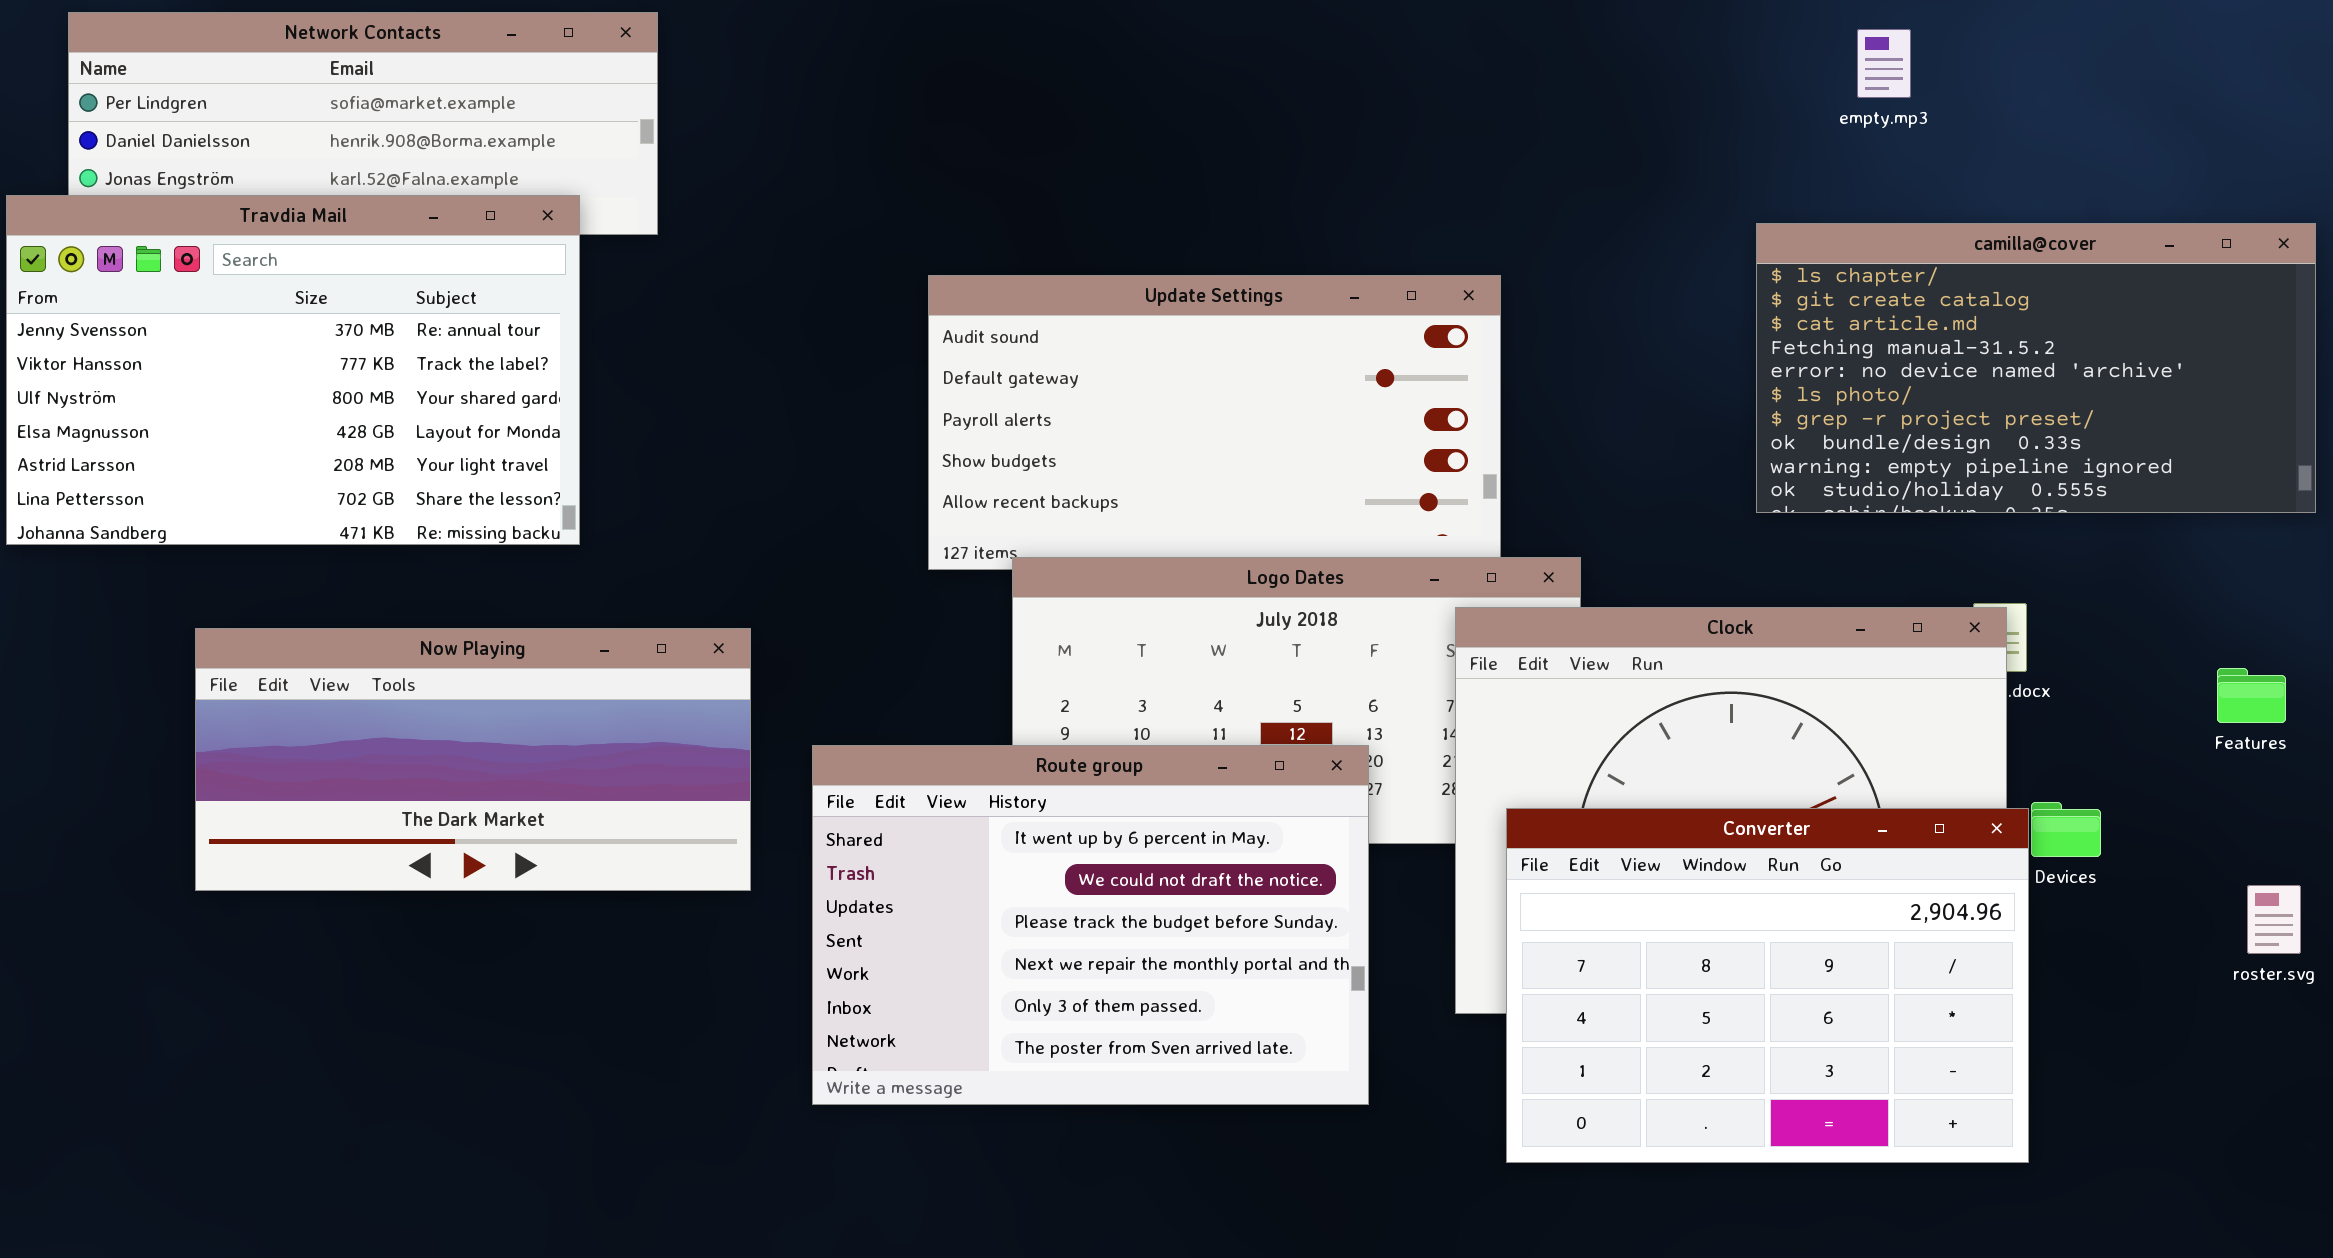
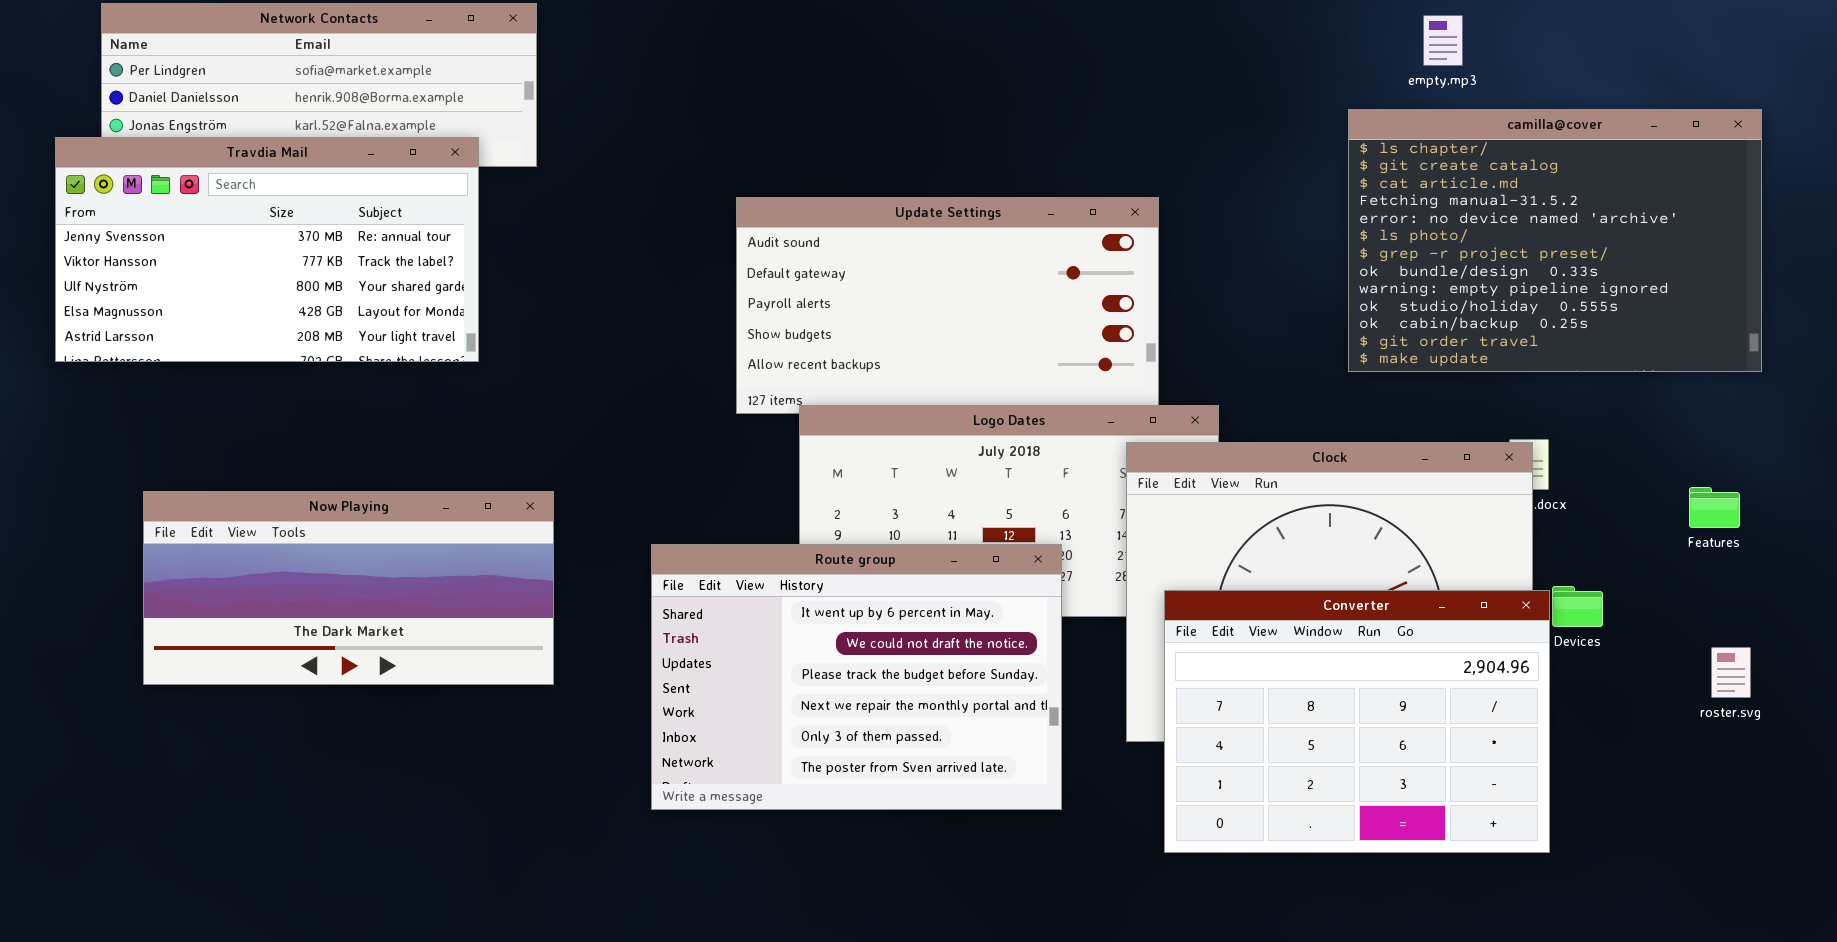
Travdia Mail: [6,195,580,545] -> [55,137,479,362], resized
camilla@cover: [1756,223,2316,513] -> [1348,109,1762,372], resized
Now Playing: [195,628,751,891] -> [143,491,554,685], moved

